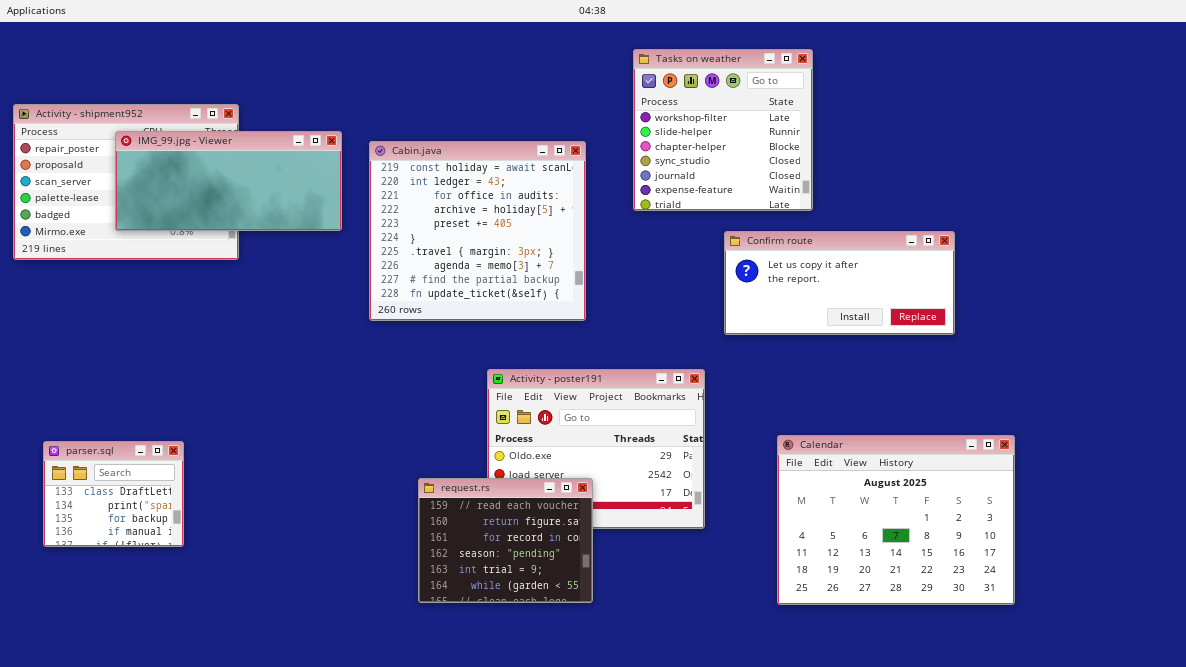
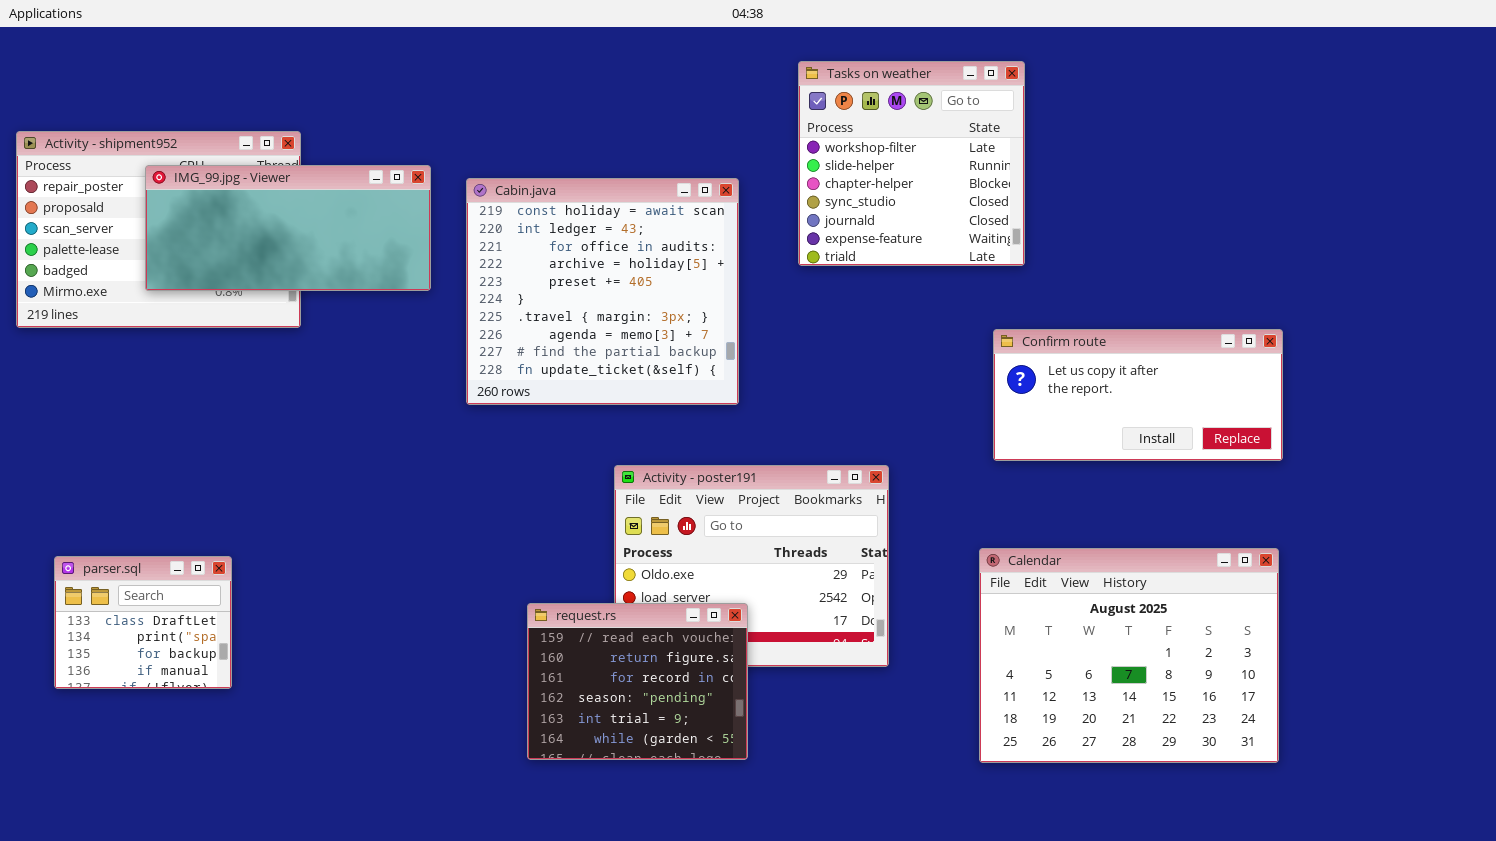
Confirm route: [724,231,955,335] -> [993,329,1283,461], moved

